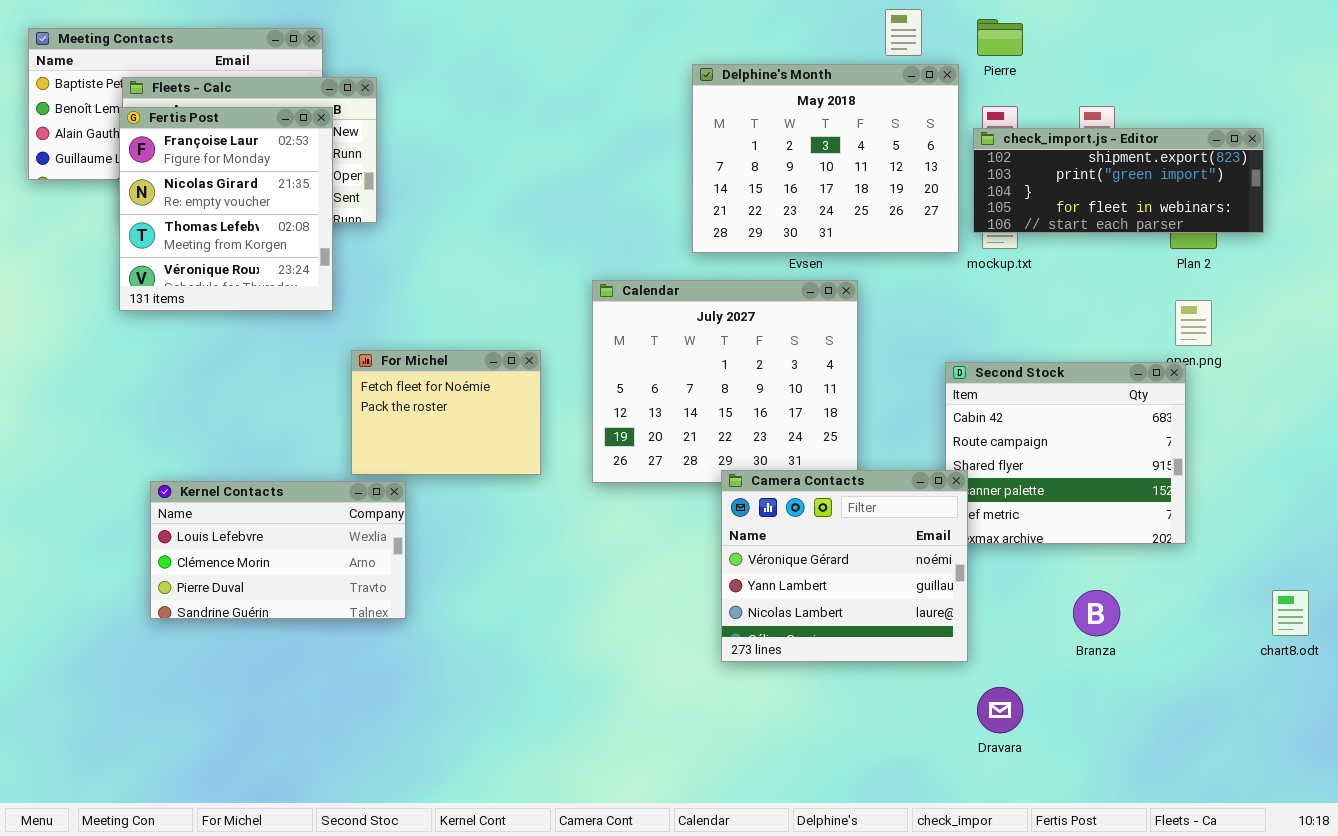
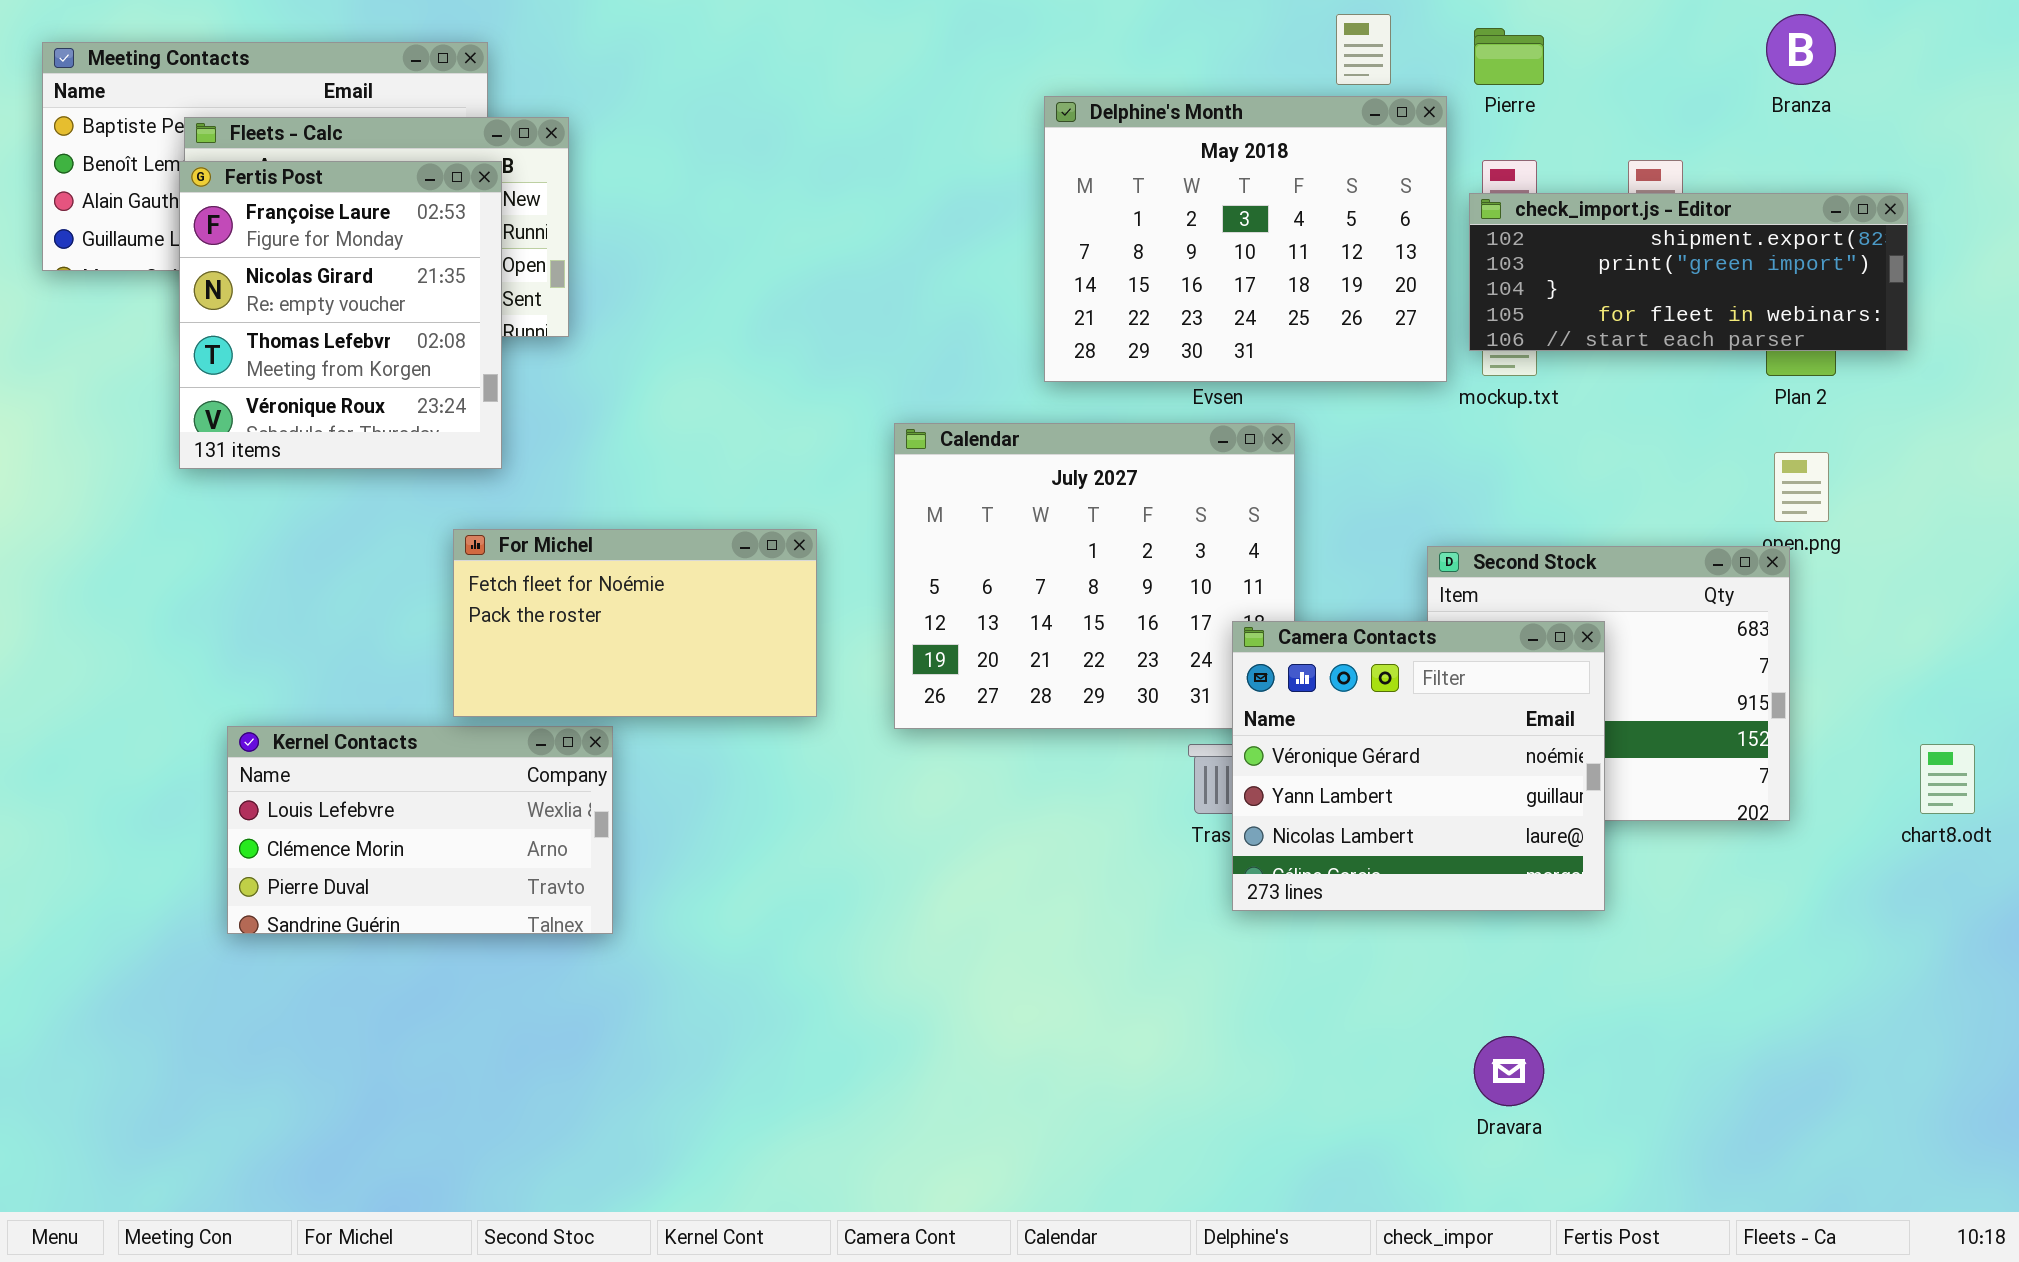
For Michel: [351,350,541,475] -> [453,529,817,717], resized
Camera Contacts: [721,470,968,662] -> [1232,621,1605,911], moved
Branza: [1073,590,1120,636] -> [1766,14,1836,85], moved
chart8.odt: [1272,590,1309,636] -> [1920,744,1975,814], moved

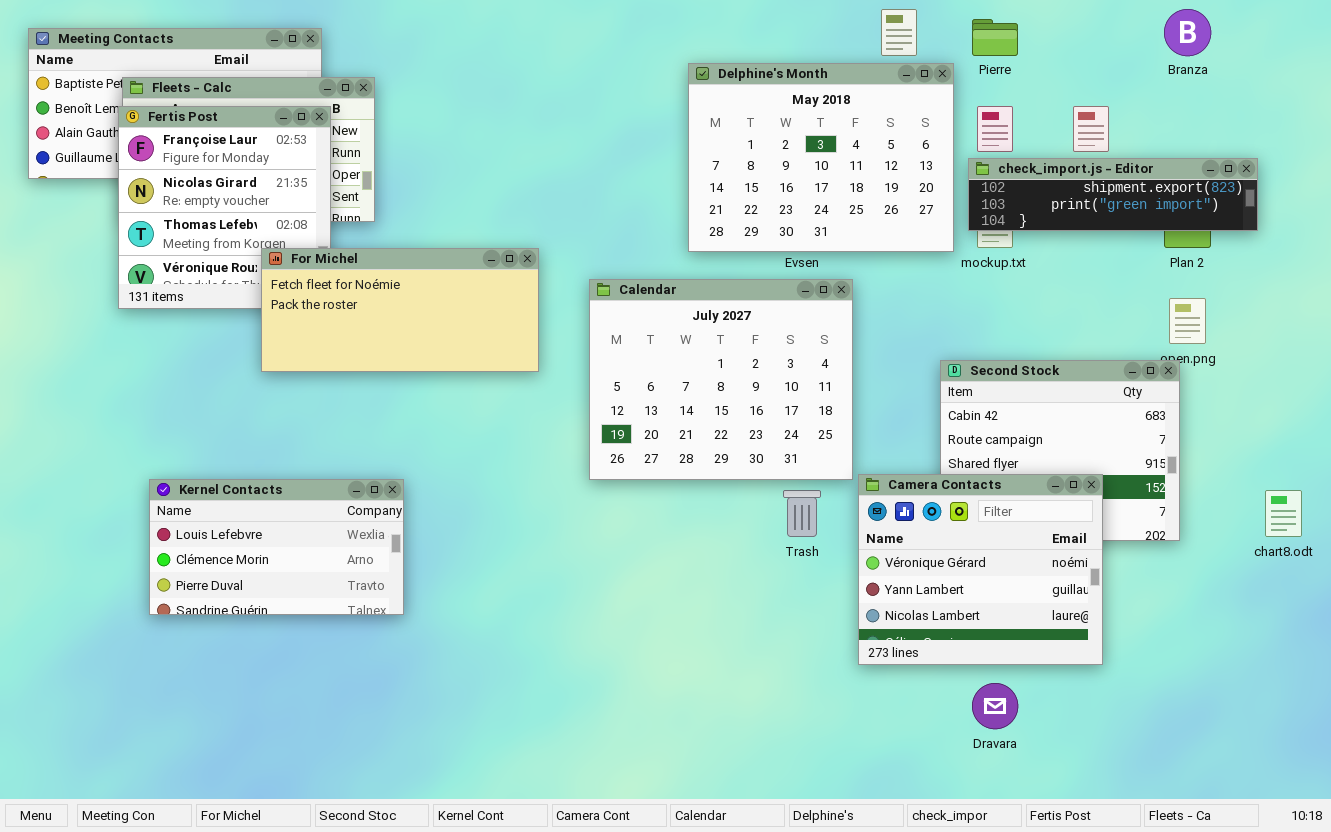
check_import.js - Editor: [1469,193,1908,351] -> [968,158,1258,231], resized
For Michel: [453,529,817,717] -> [261,248,539,372], moved, resized
Camera Contacts: [1232,621,1605,911] -> [858,474,1103,665], moved

